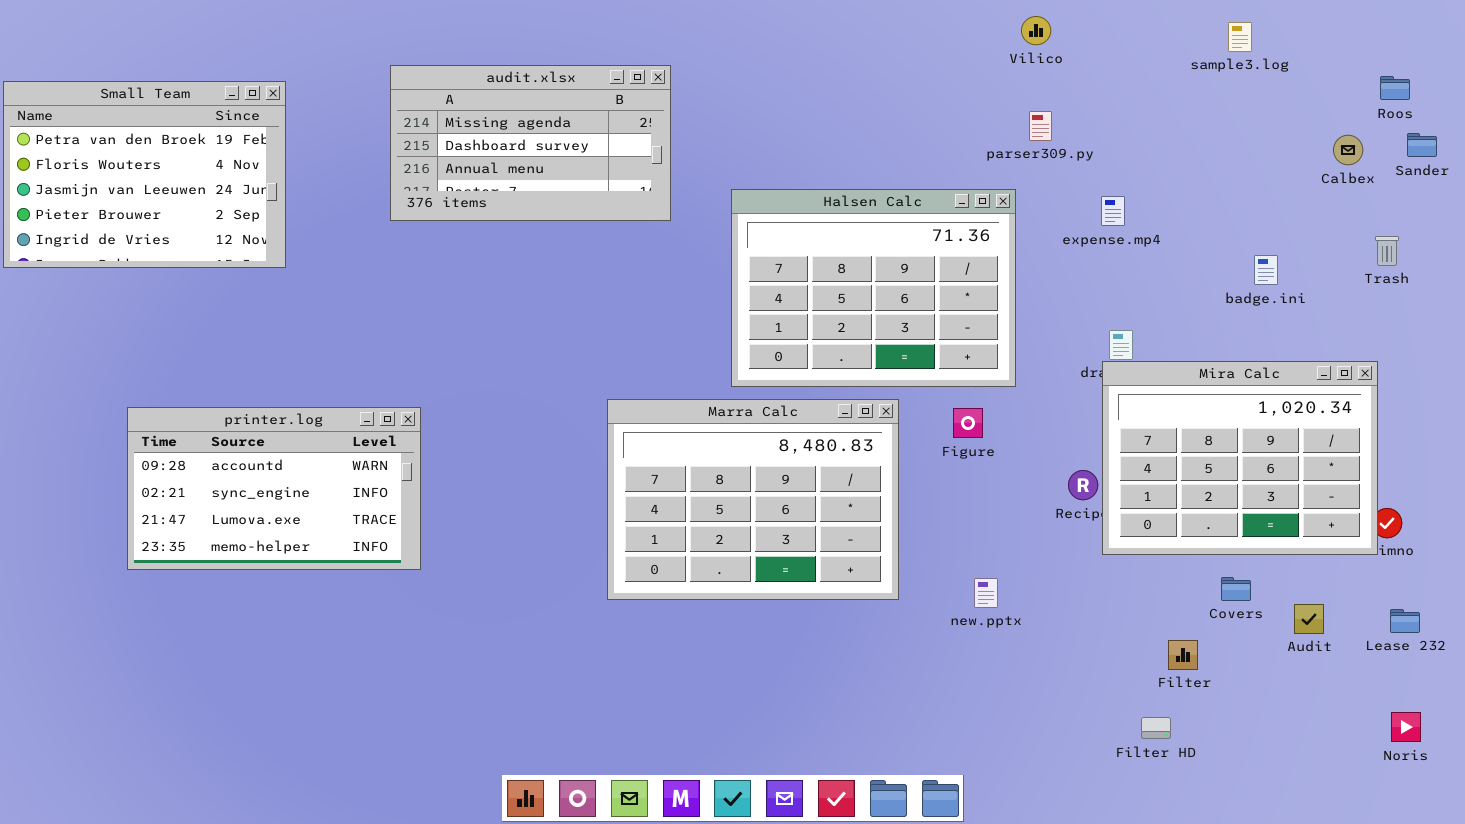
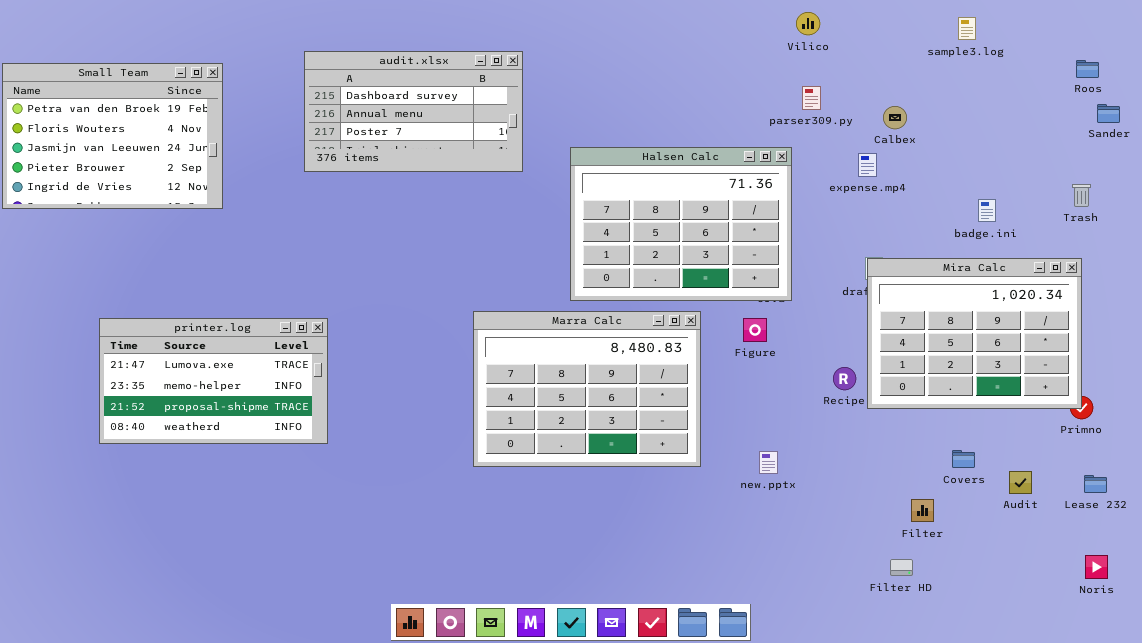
audit.xlsx: [390,65,671,221] -> [304,51,523,172], scrolled down 1 row
Calbex: [1333,135,1363,165] -> [883,106,907,129], moved
Mira Calc: [1102,361,1378,555] -> [867,258,1082,409], moved
printer.log: [127,407,421,570] -> [99,318,328,444], scrolled down 2 rows

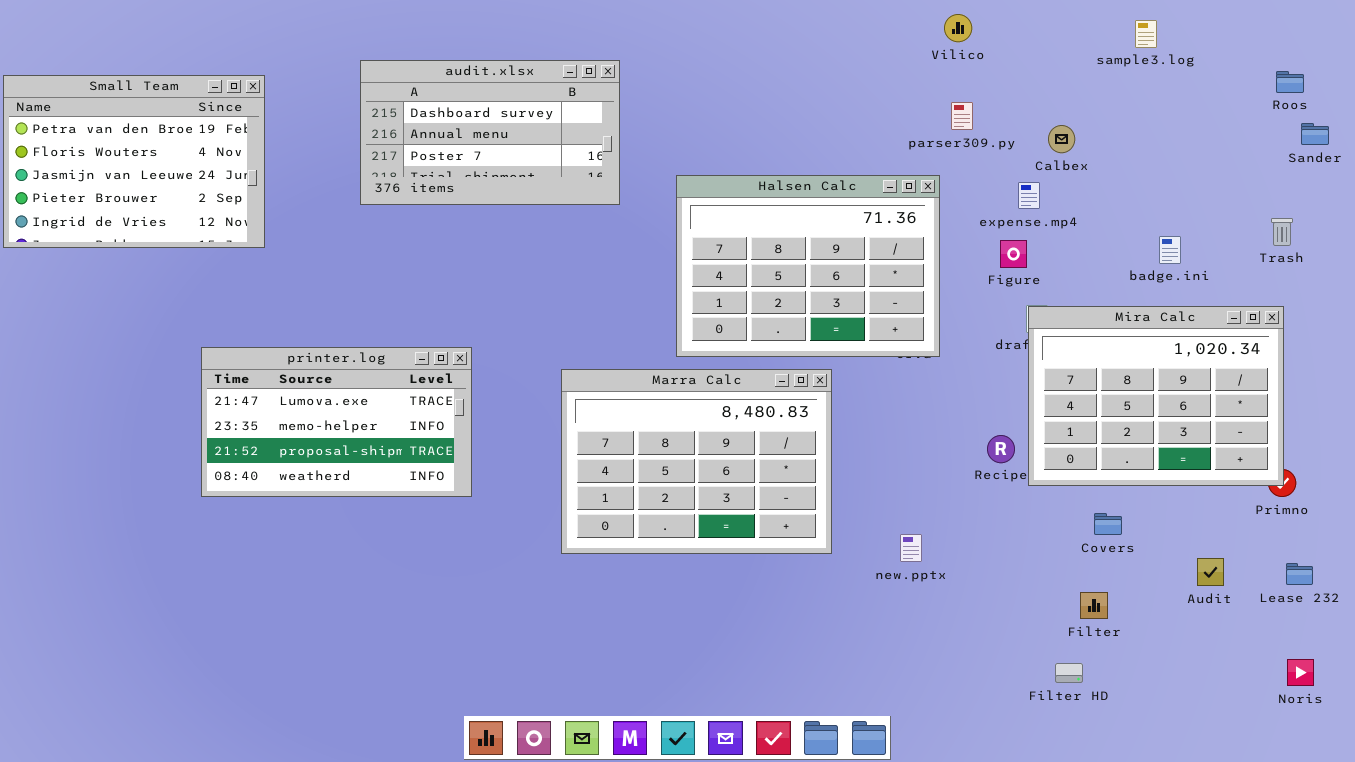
printer.log: [99,318,328,444] -> [201,347,472,497], moved
Figure: [743,318,767,342] -> [1000,240,1027,268], moved
Covers: [952,450,975,468] -> [1094,513,1122,535], moved

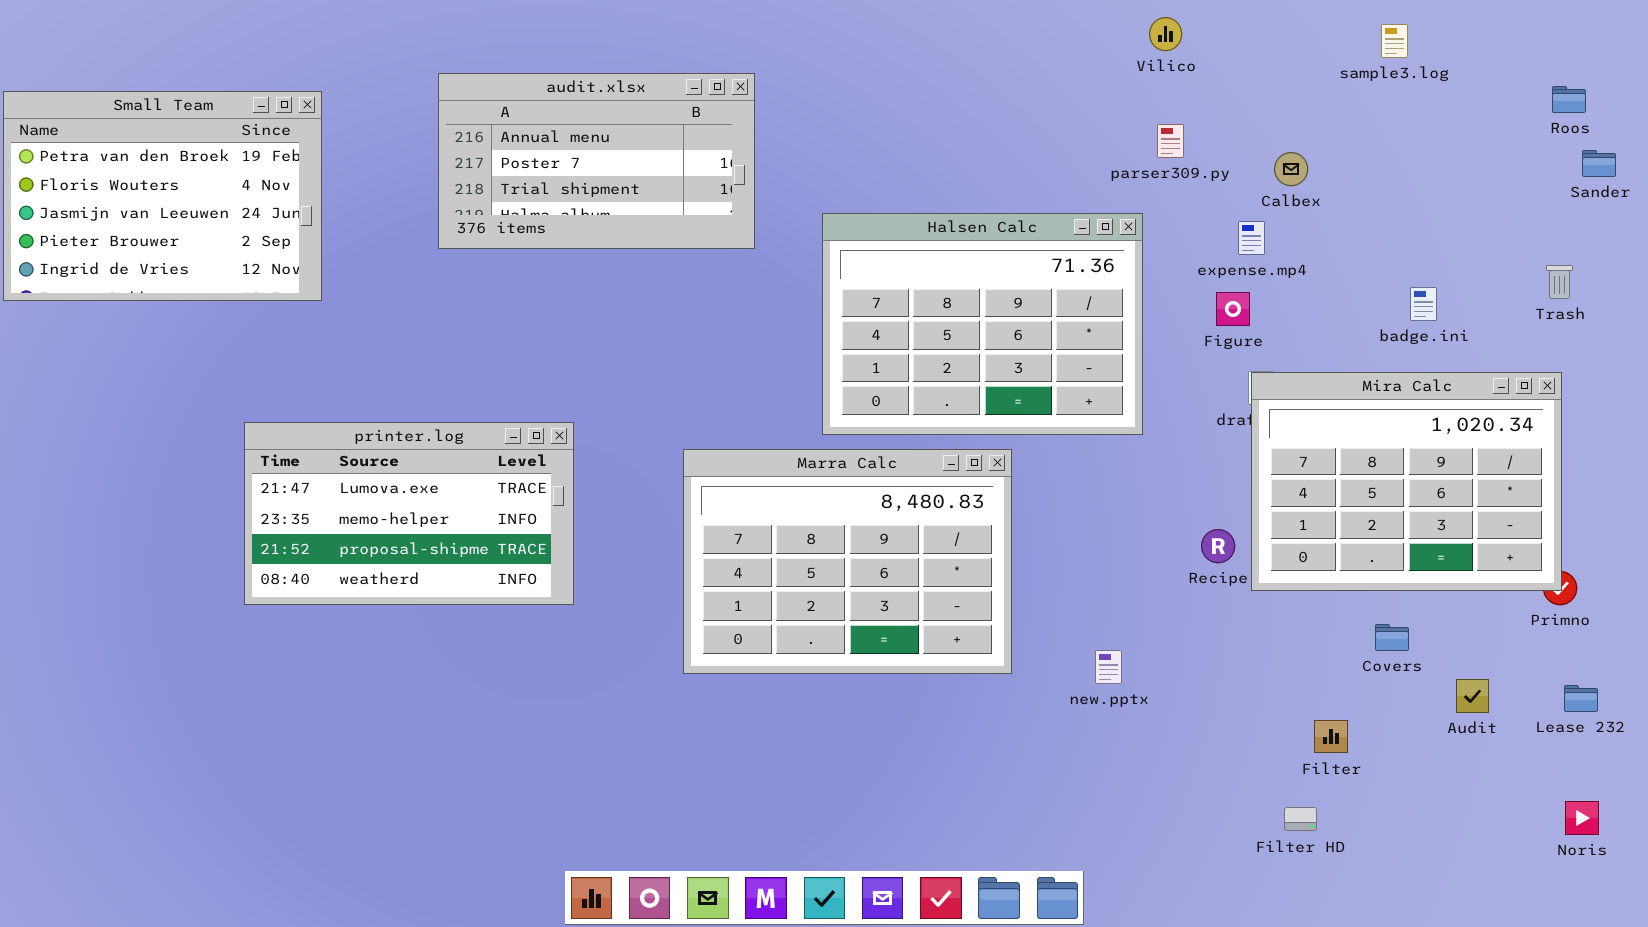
audit.xlsx: [360,60,620,205] -> [438,73,755,249], scrolled down 1 row
Covers: [1094,513,1122,535] -> [1375,624,1409,651], moved

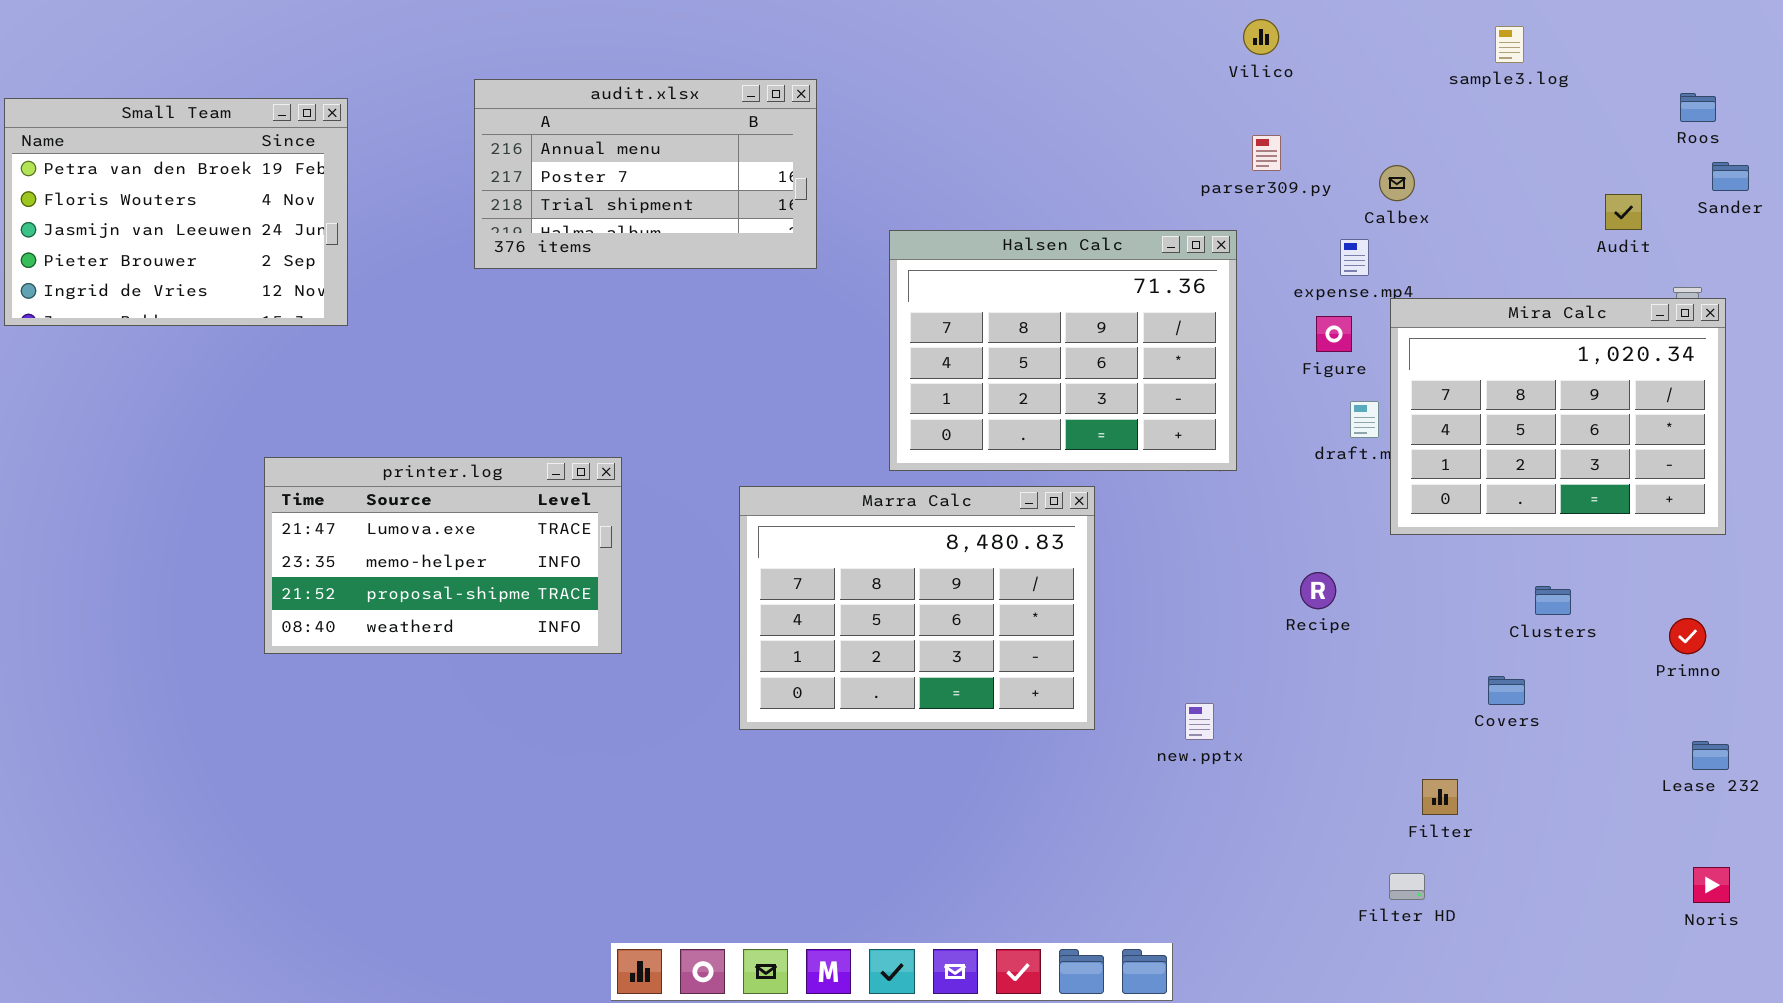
Mira Calc: [1251,372,1562,591] -> [1390,298,1726,535], moved
Audit: [1456,679,1489,713] -> [1605,194,1642,230], moved

